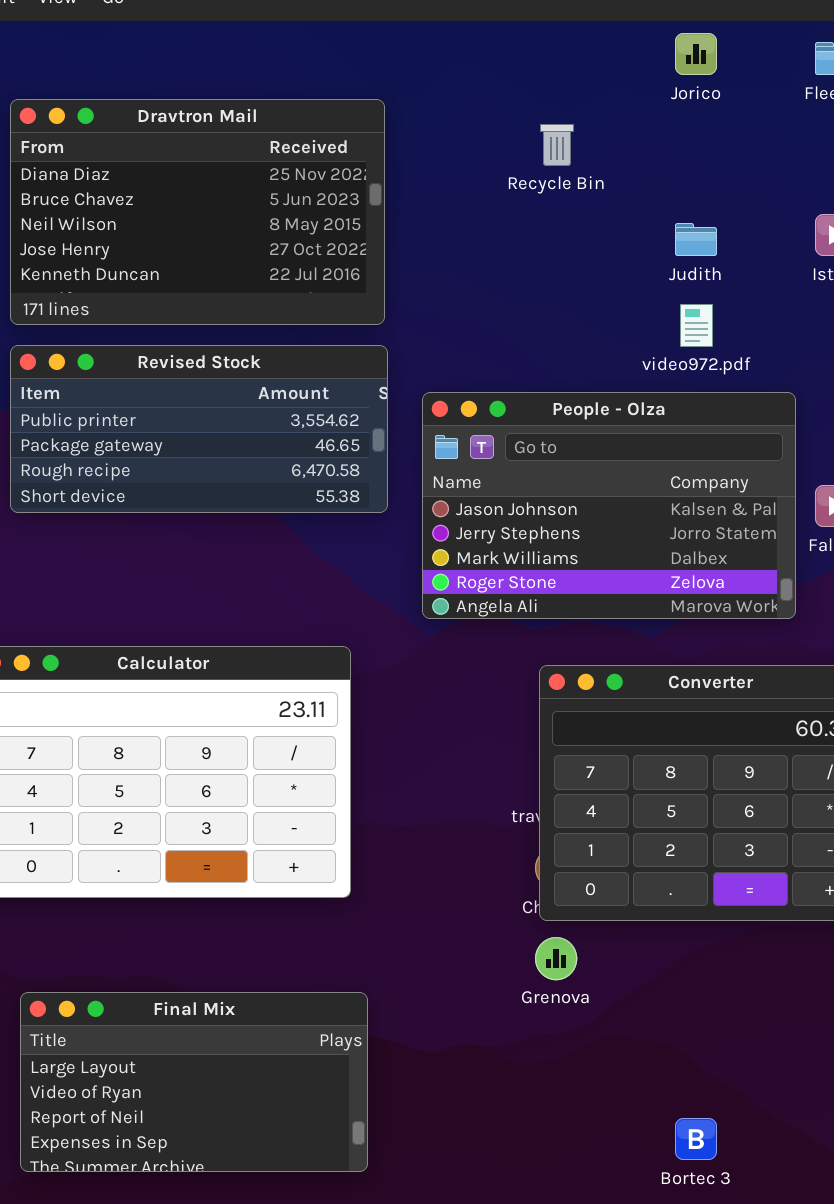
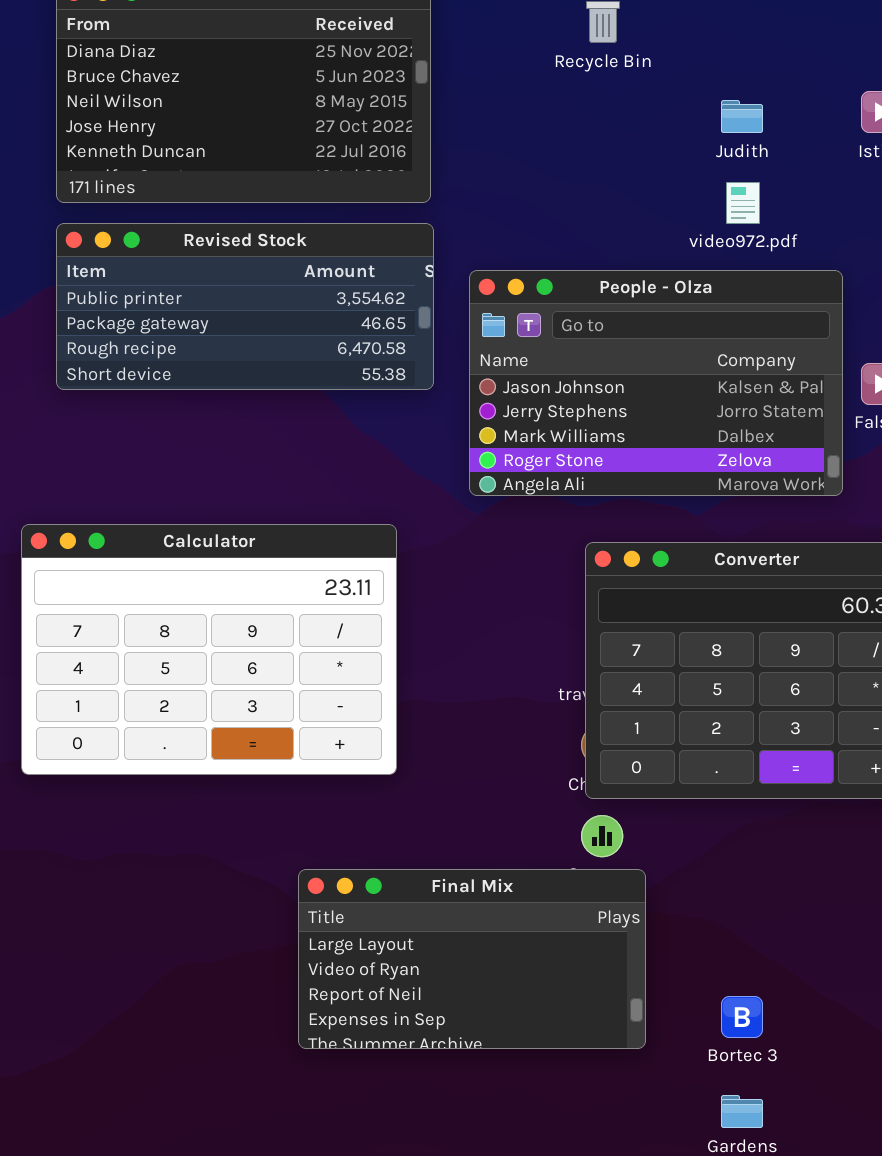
Final Mix: [20,992,368,1172] -> [298,869,646,1049], moved

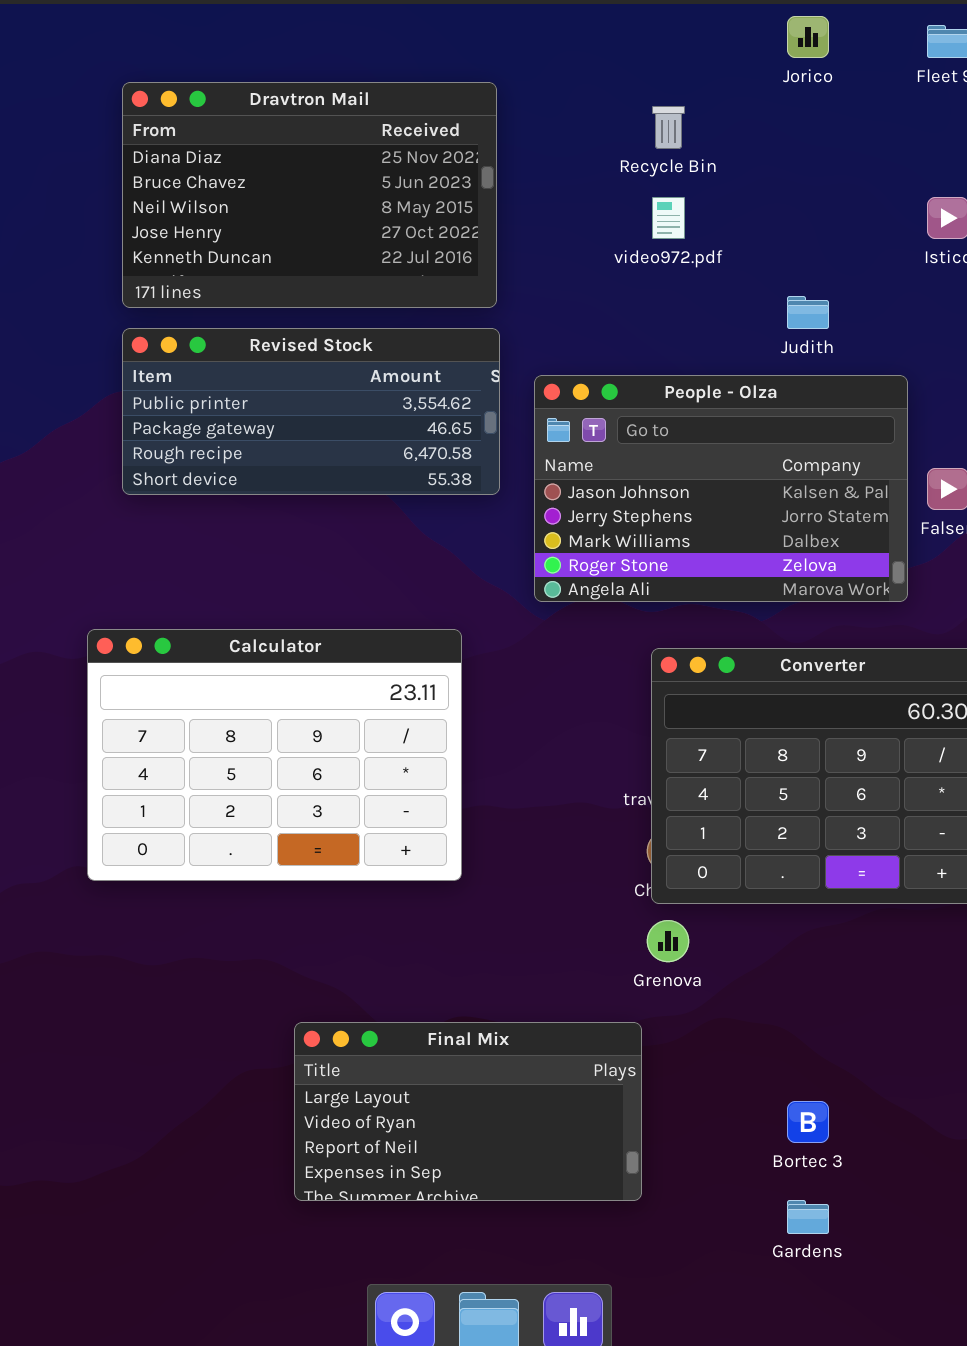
Judith: [721,100,763,133] -> [787,296,829,329], moved
video972.pdf: [726,182,760,224] -> [652,197,685,239], moved
Final Mix: [298,869,646,1049] -> [294,1022,642,1201], moved

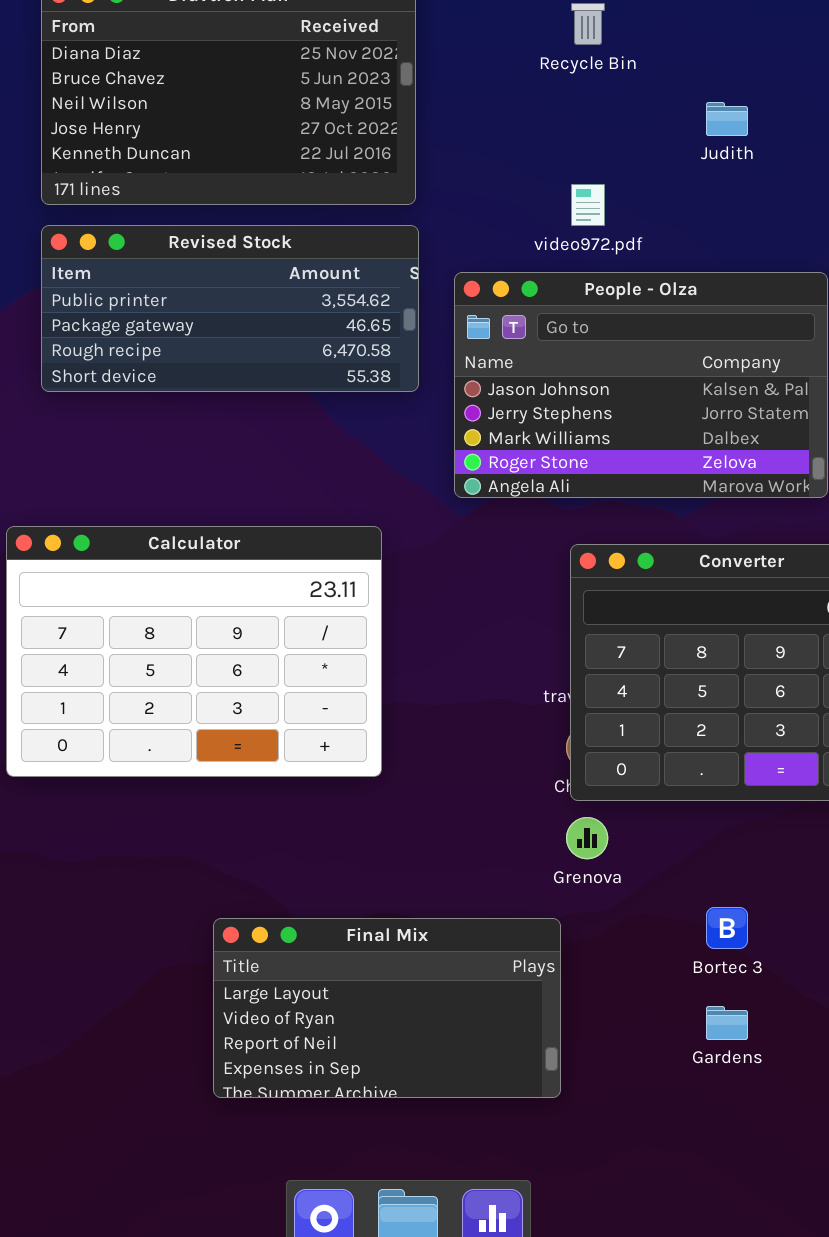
video972.pdf: [652,197,685,239] -> [571,184,605,226], moved
Judith: [787,296,829,329] -> [706,102,748,136], moved
Bortec 3: [787,1101,829,1143] -> [706,907,748,949], moved
Gardens: [787,1200,829,1234] -> [706,1006,748,1040], moved

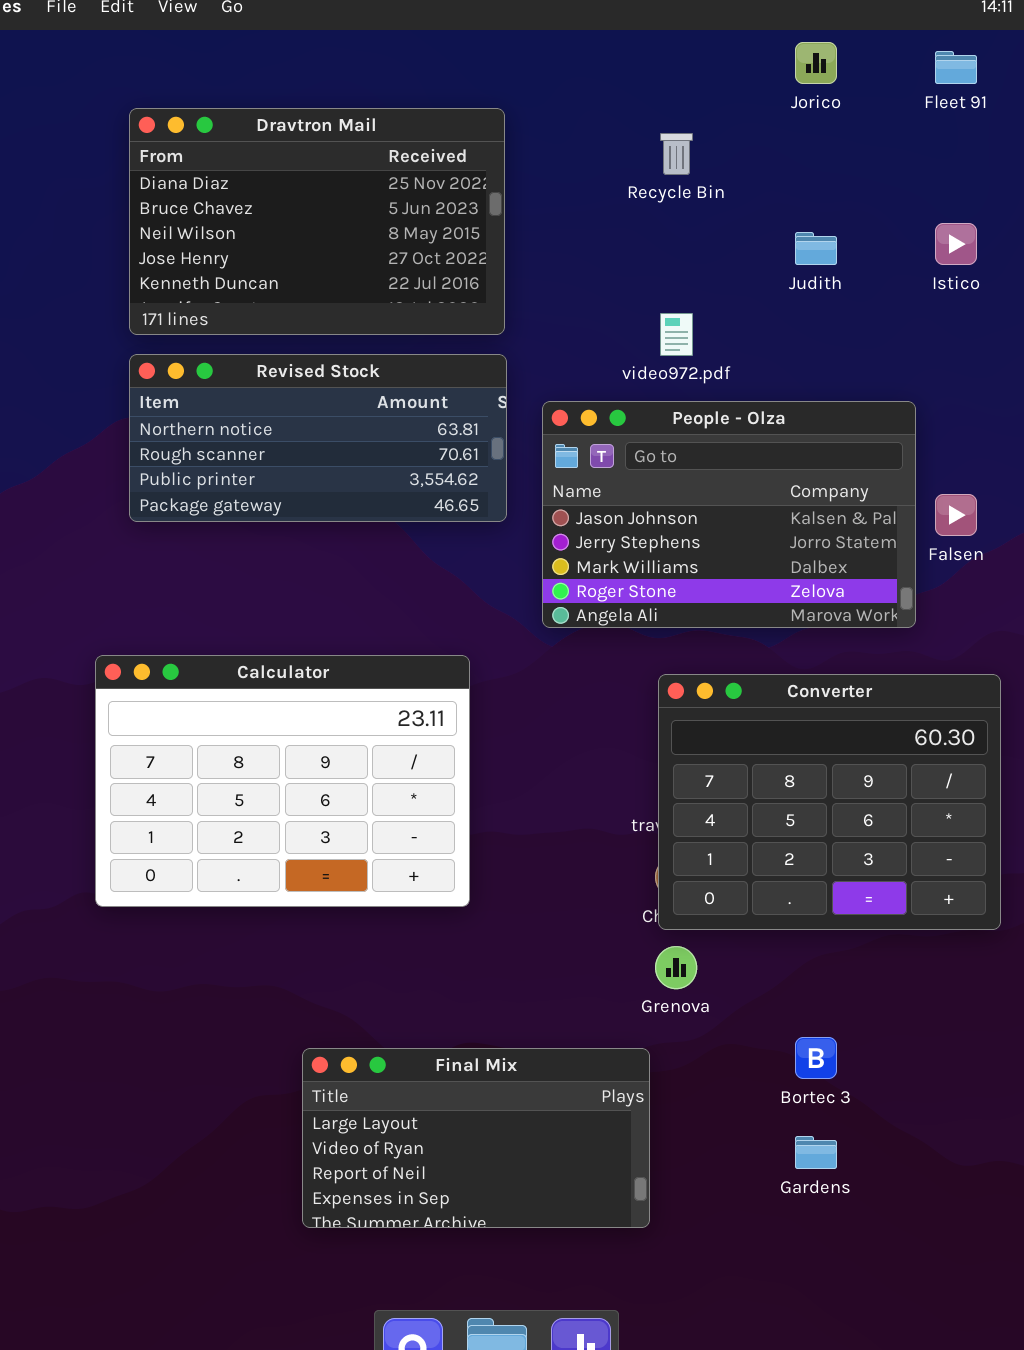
Revised Stock: [41,225,419,392] -> [129,354,507,522], scrolled up 2 rows

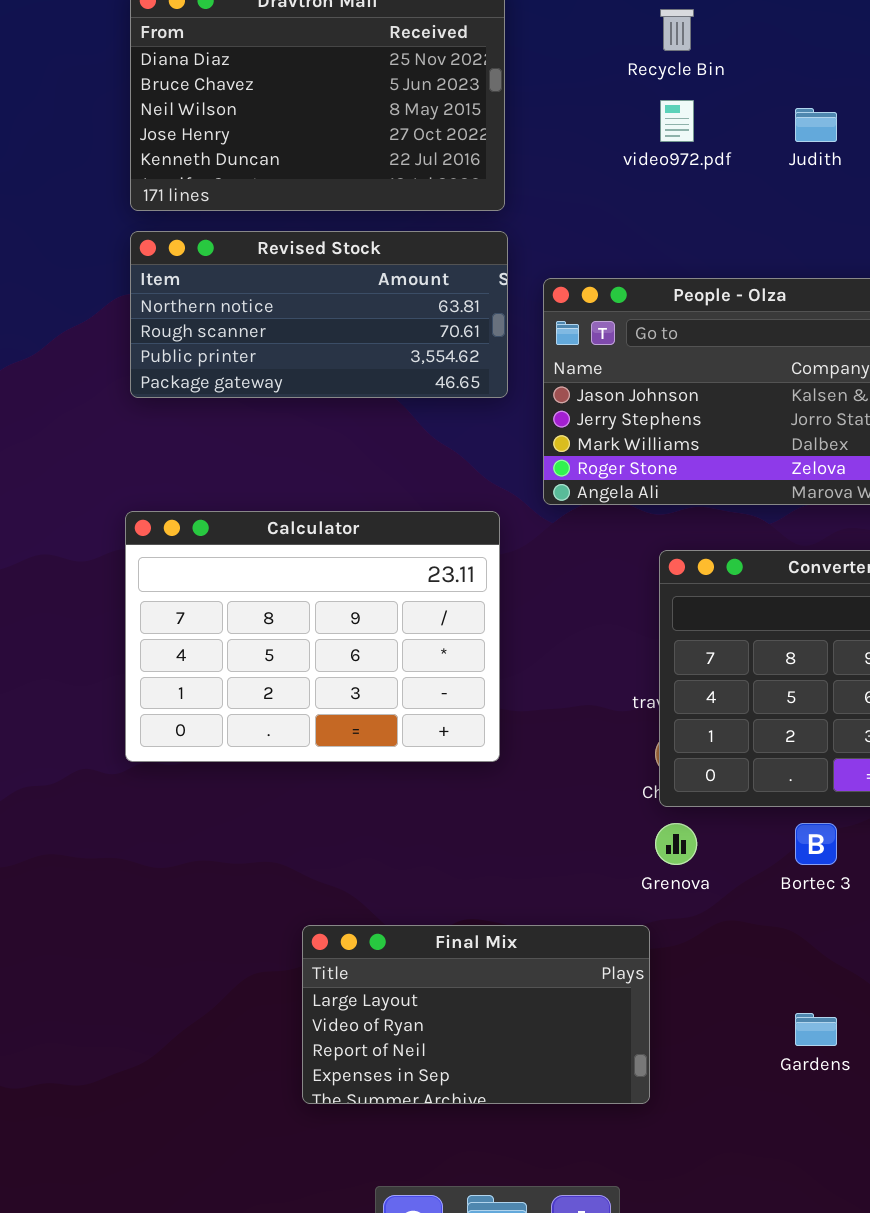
video972.pdf: [660,313,693,356] -> [660,100,694,142], moved
Calculator: [95,655,470,907] -> [125,511,500,762], moved
Bortec 3: [795,1037,837,1079] -> [795,823,837,865], moved

